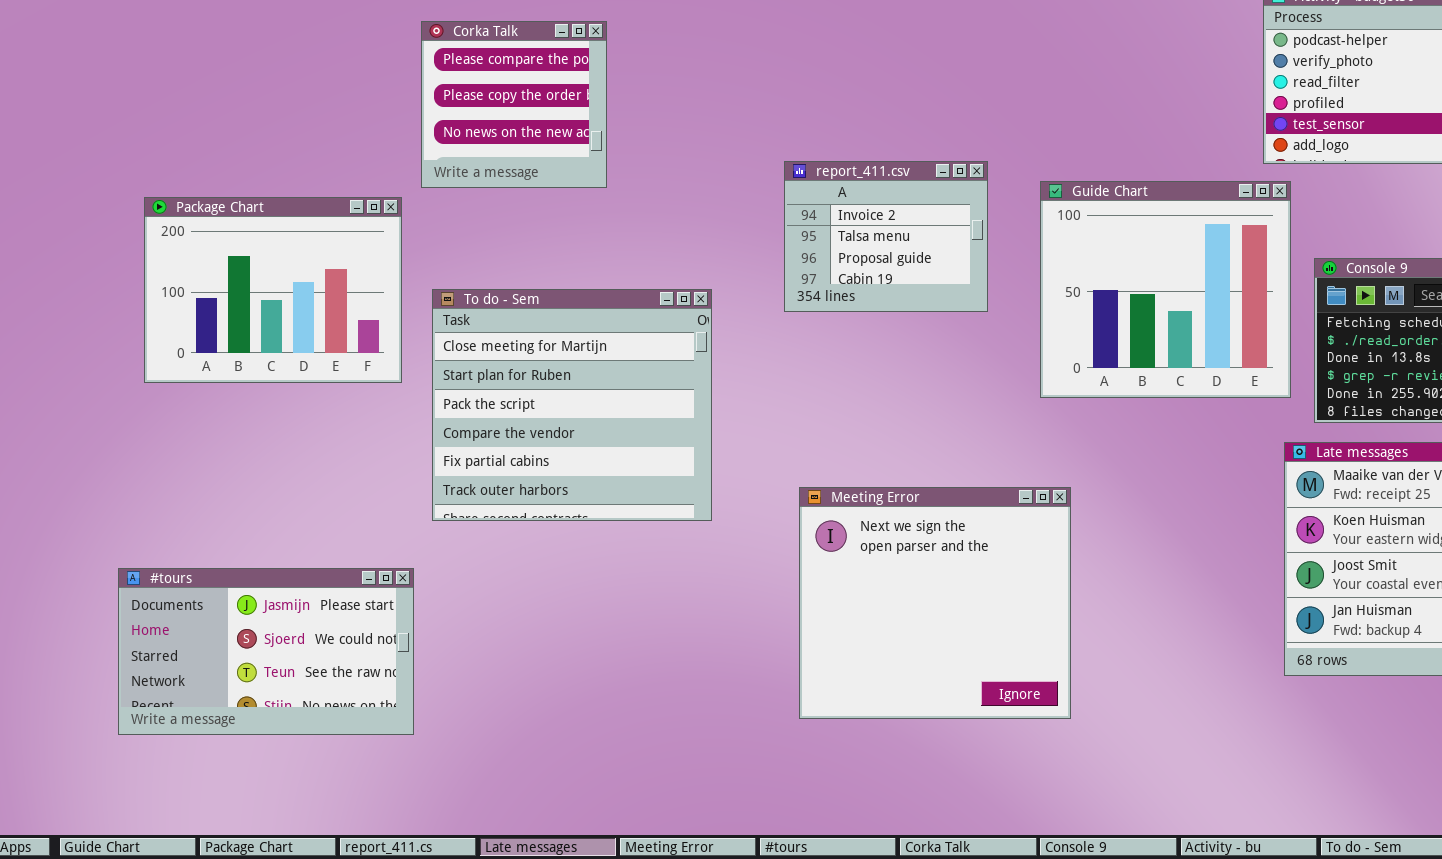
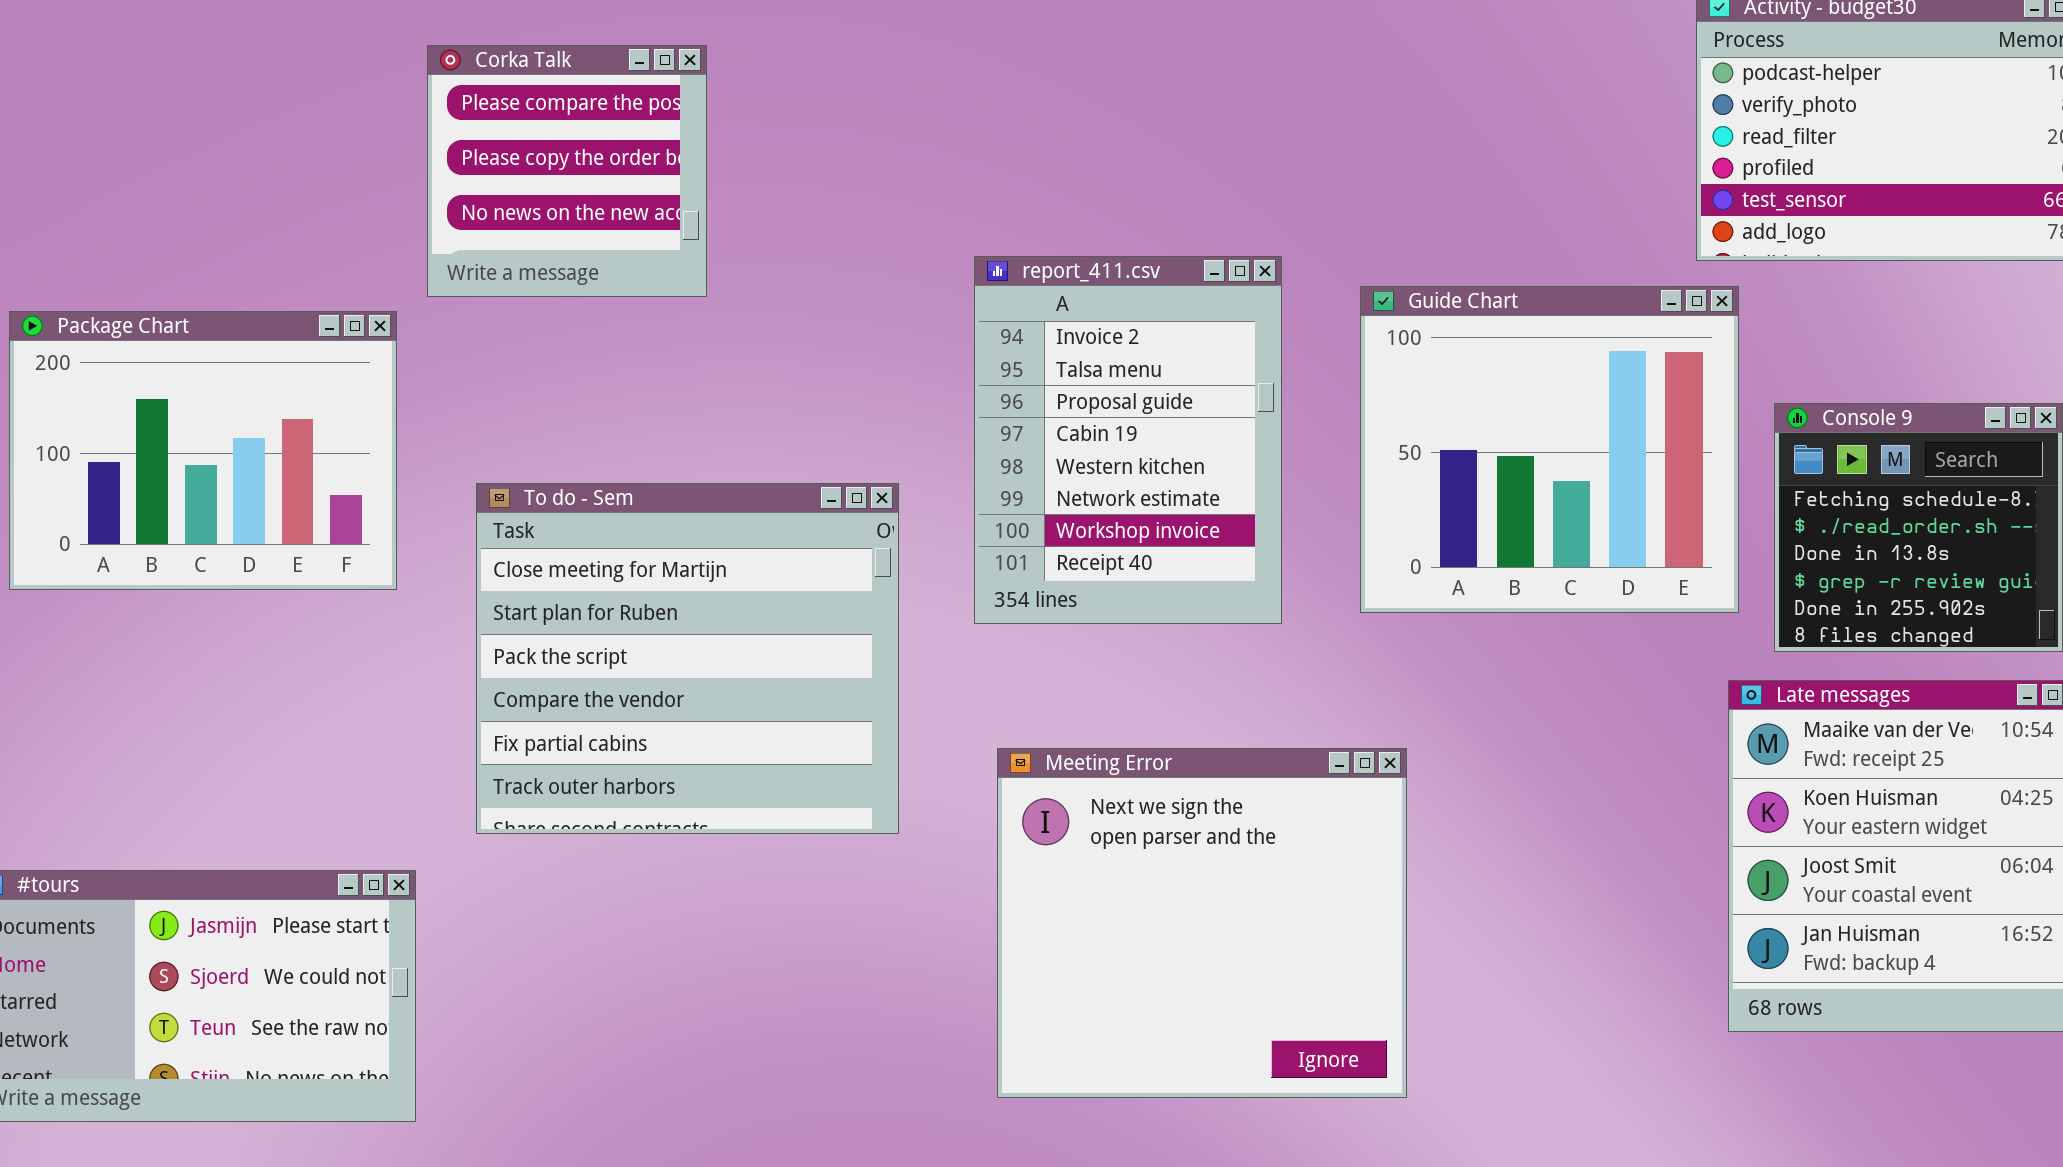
report_411.csv: [784,161,988,312] -> [974,256,1282,624], resized
To do - Sem: [432,289,712,521] -> [476,483,899,834], moved

